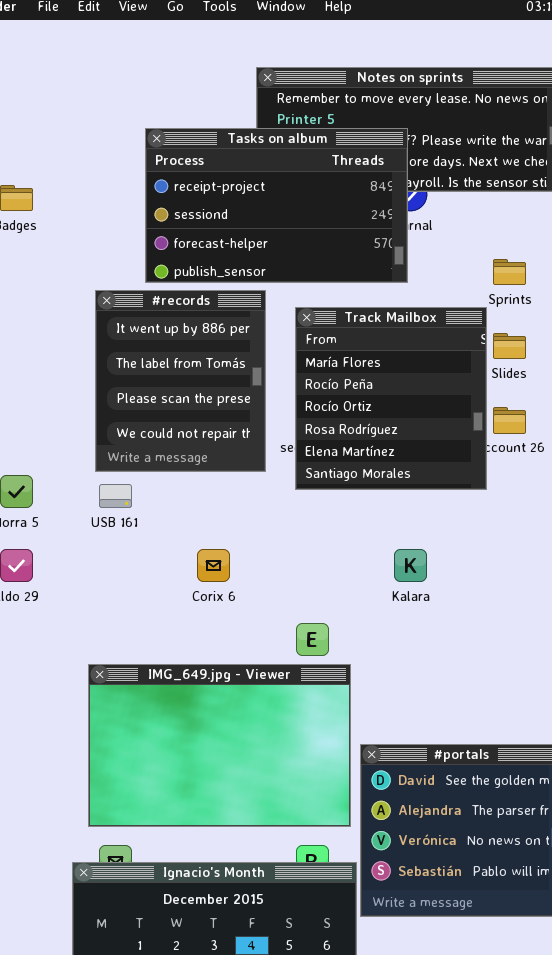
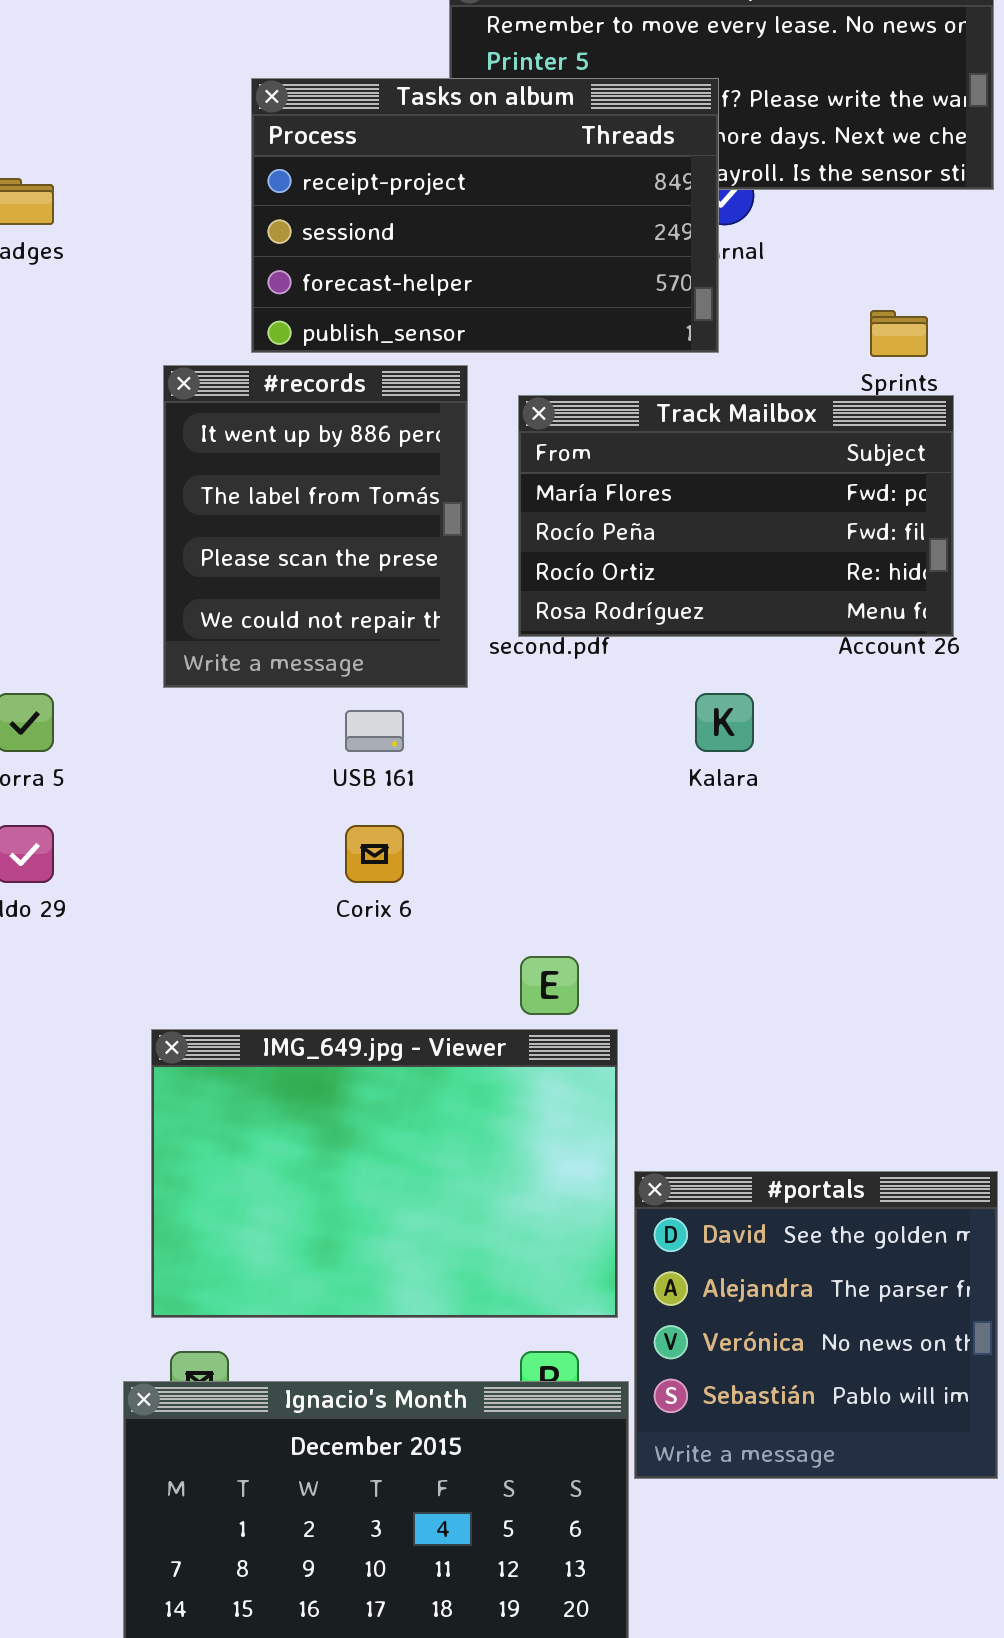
Track Mailbox: [295,307,487,490] -> [518,395,954,637], resized
USB 161: [99,484,132,508] -> [345,710,404,752], moved
Kalara: [394,549,427,582] -> [695,693,754,752], moved

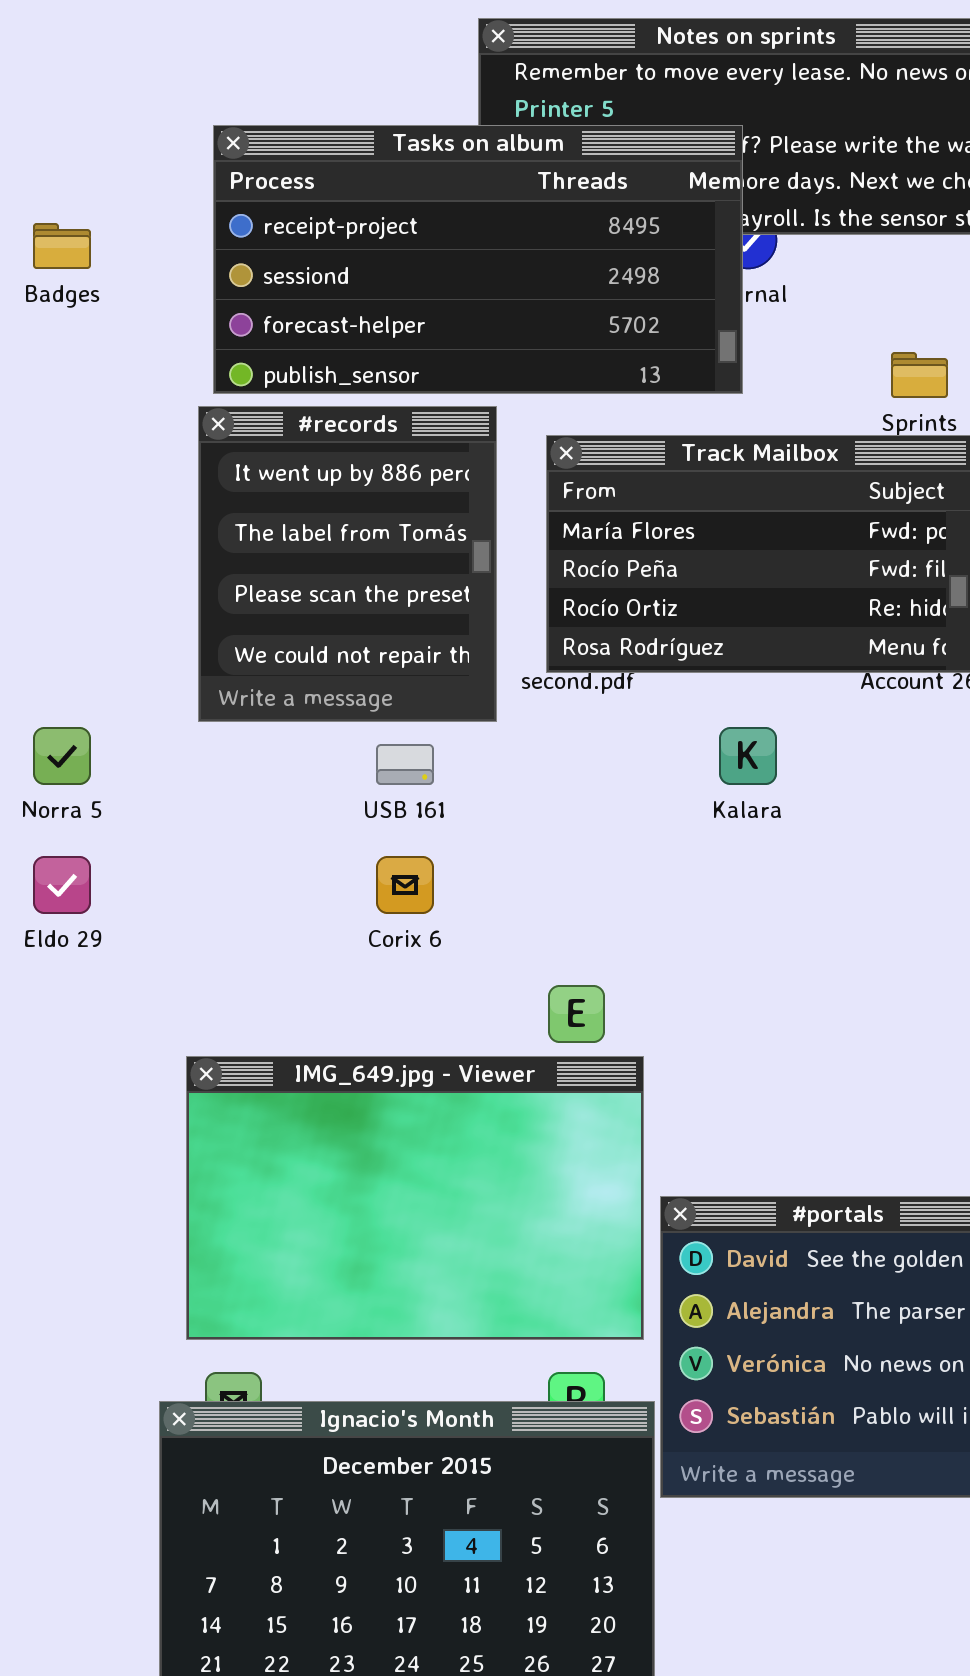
Tasks on album: [251,78,719,353] -> [213,125,743,394], resized

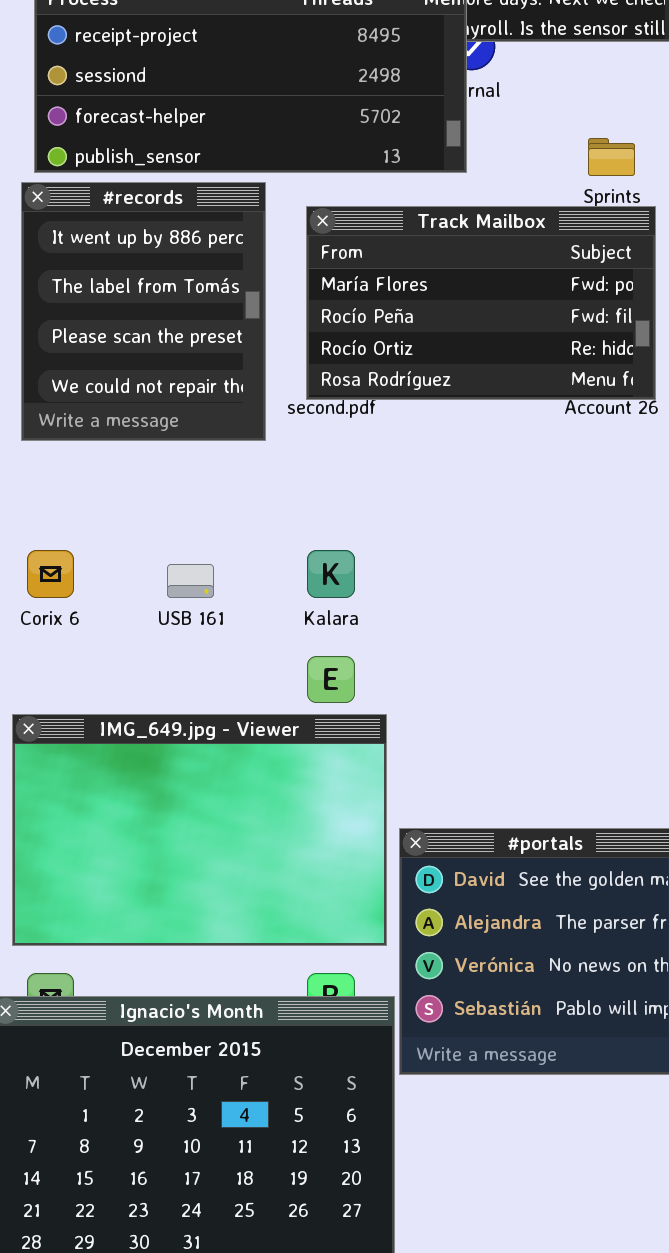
Kalara: [719,727,777,785] -> [307,550,355,598], moved
USB 161: [376,744,434,785] -> [167,564,214,598], moved
Corix 6: [376,856,434,914] -> [27,550,74,598], moved

